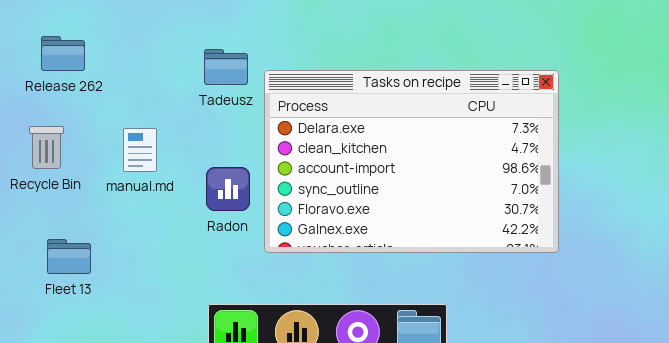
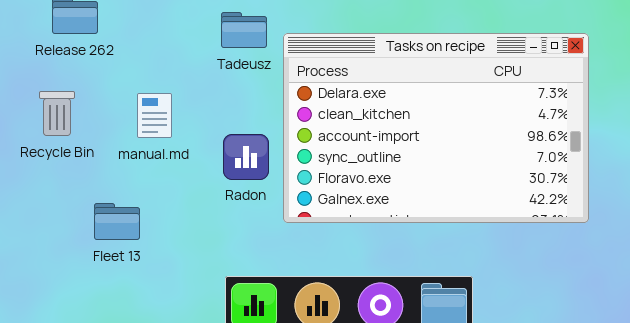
Fleet 13: [47,239,91,274] -> [94,203,140,240], moved

